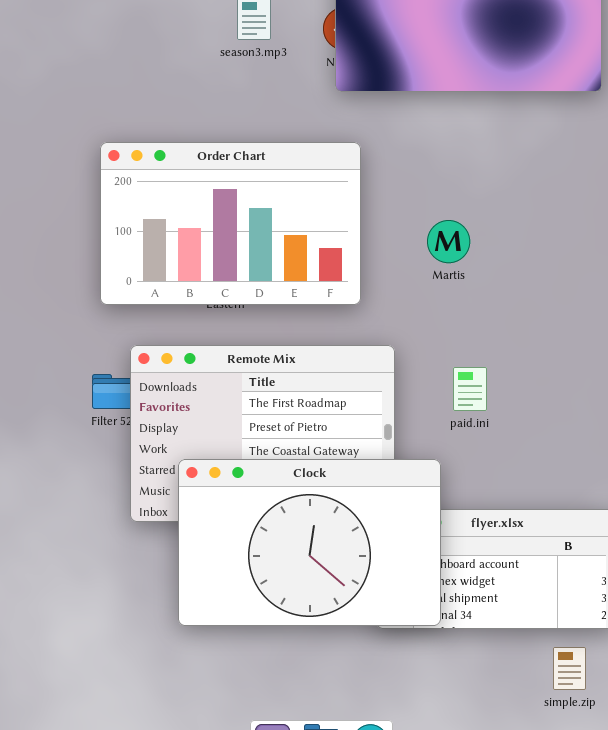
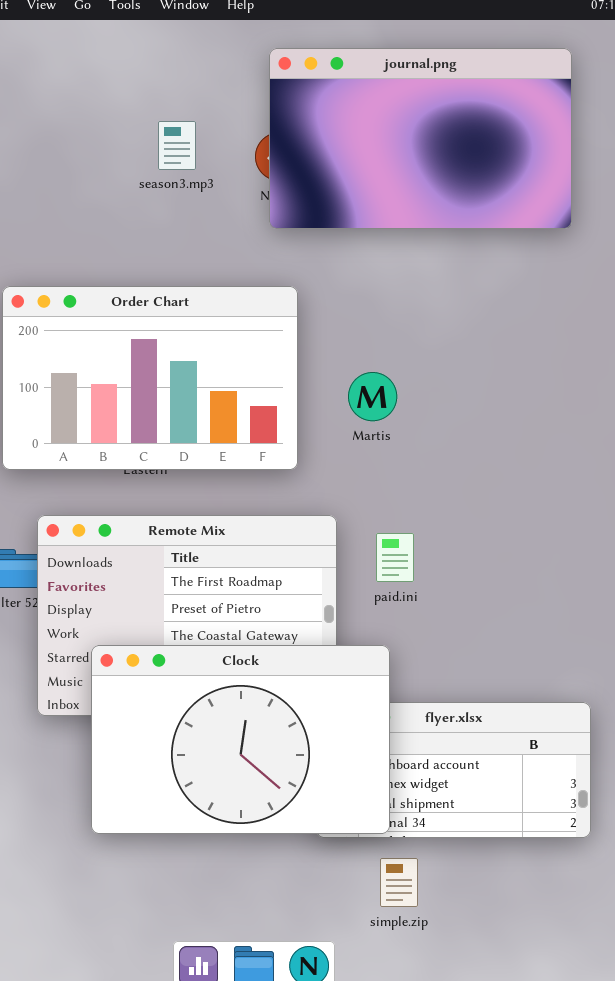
Martis: [427,220,470,263] -> [348,372,397,421], moved
paid.ini: [453,367,487,411] -> [376,533,414,582], moved
simple.zip: [553,647,586,690] -> [380,858,418,907], moved

